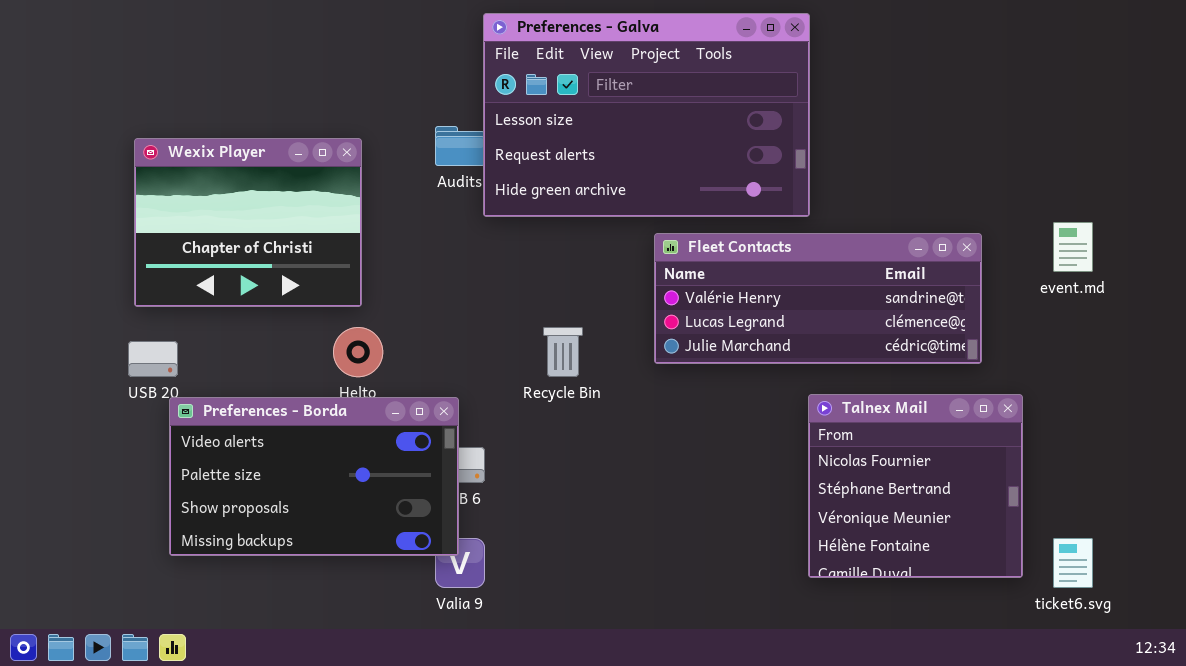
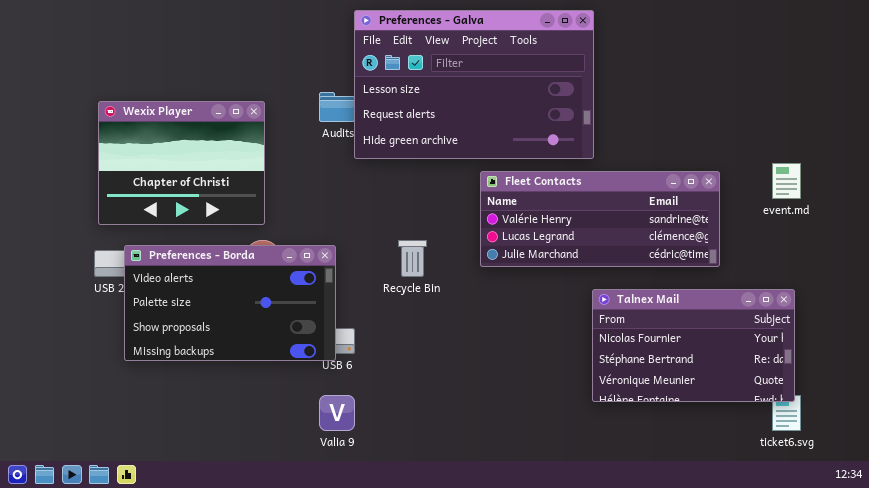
Talnex Mail: [808,394,1023,578] -> [592,289,795,402], resized
Preferences - Borda: [169,397,459,556] -> [124,245,336,361], moved

